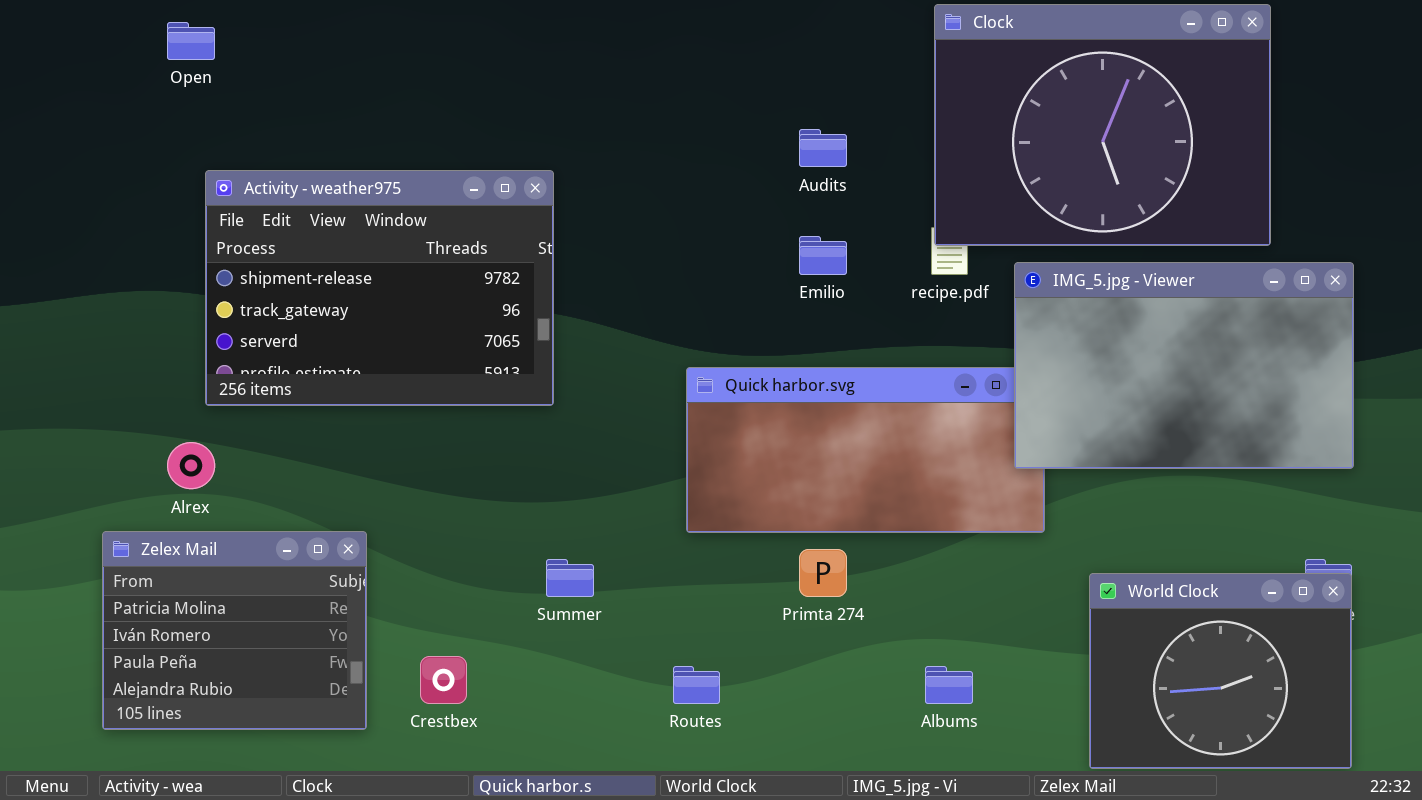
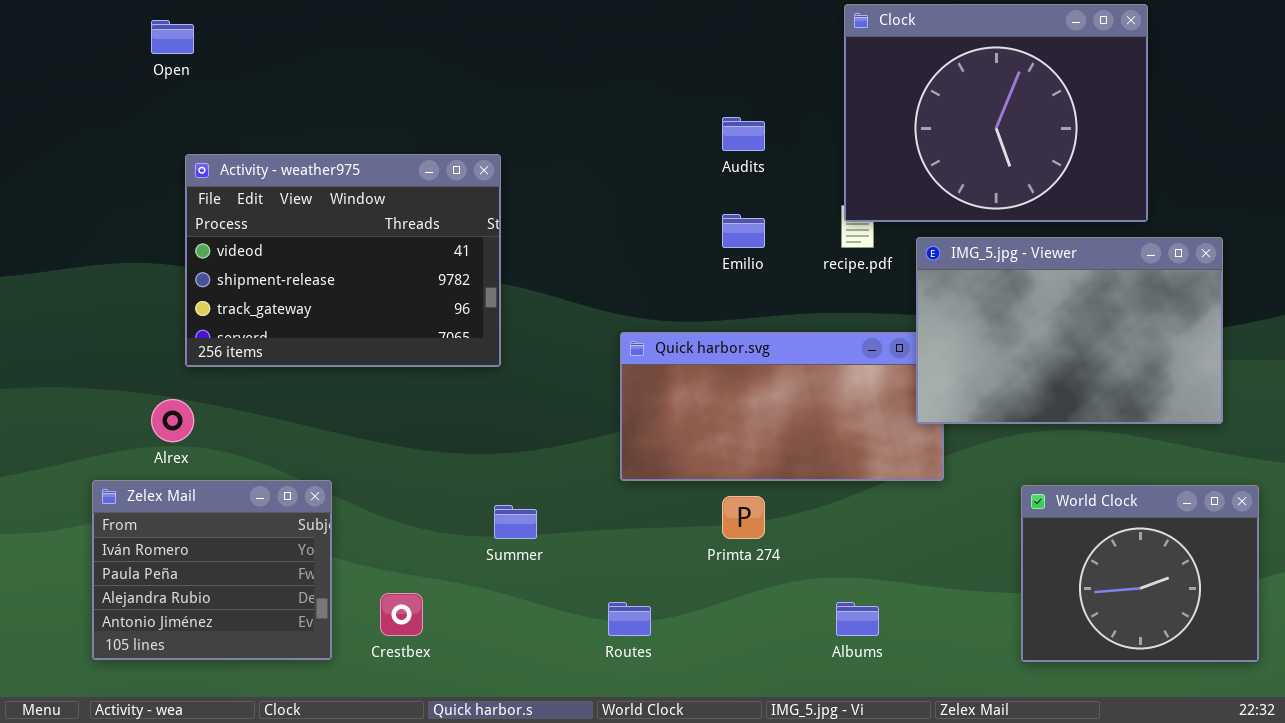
Activity - weather975: [205,170,554,406] -> [185,154,501,367], scrolled up 1 row
Zelex Mail: [102,531,367,730] -> [92,480,332,660], scrolled down 1 row
World Clock: [1089,573,1352,769] -> [1021,485,1259,662], moved

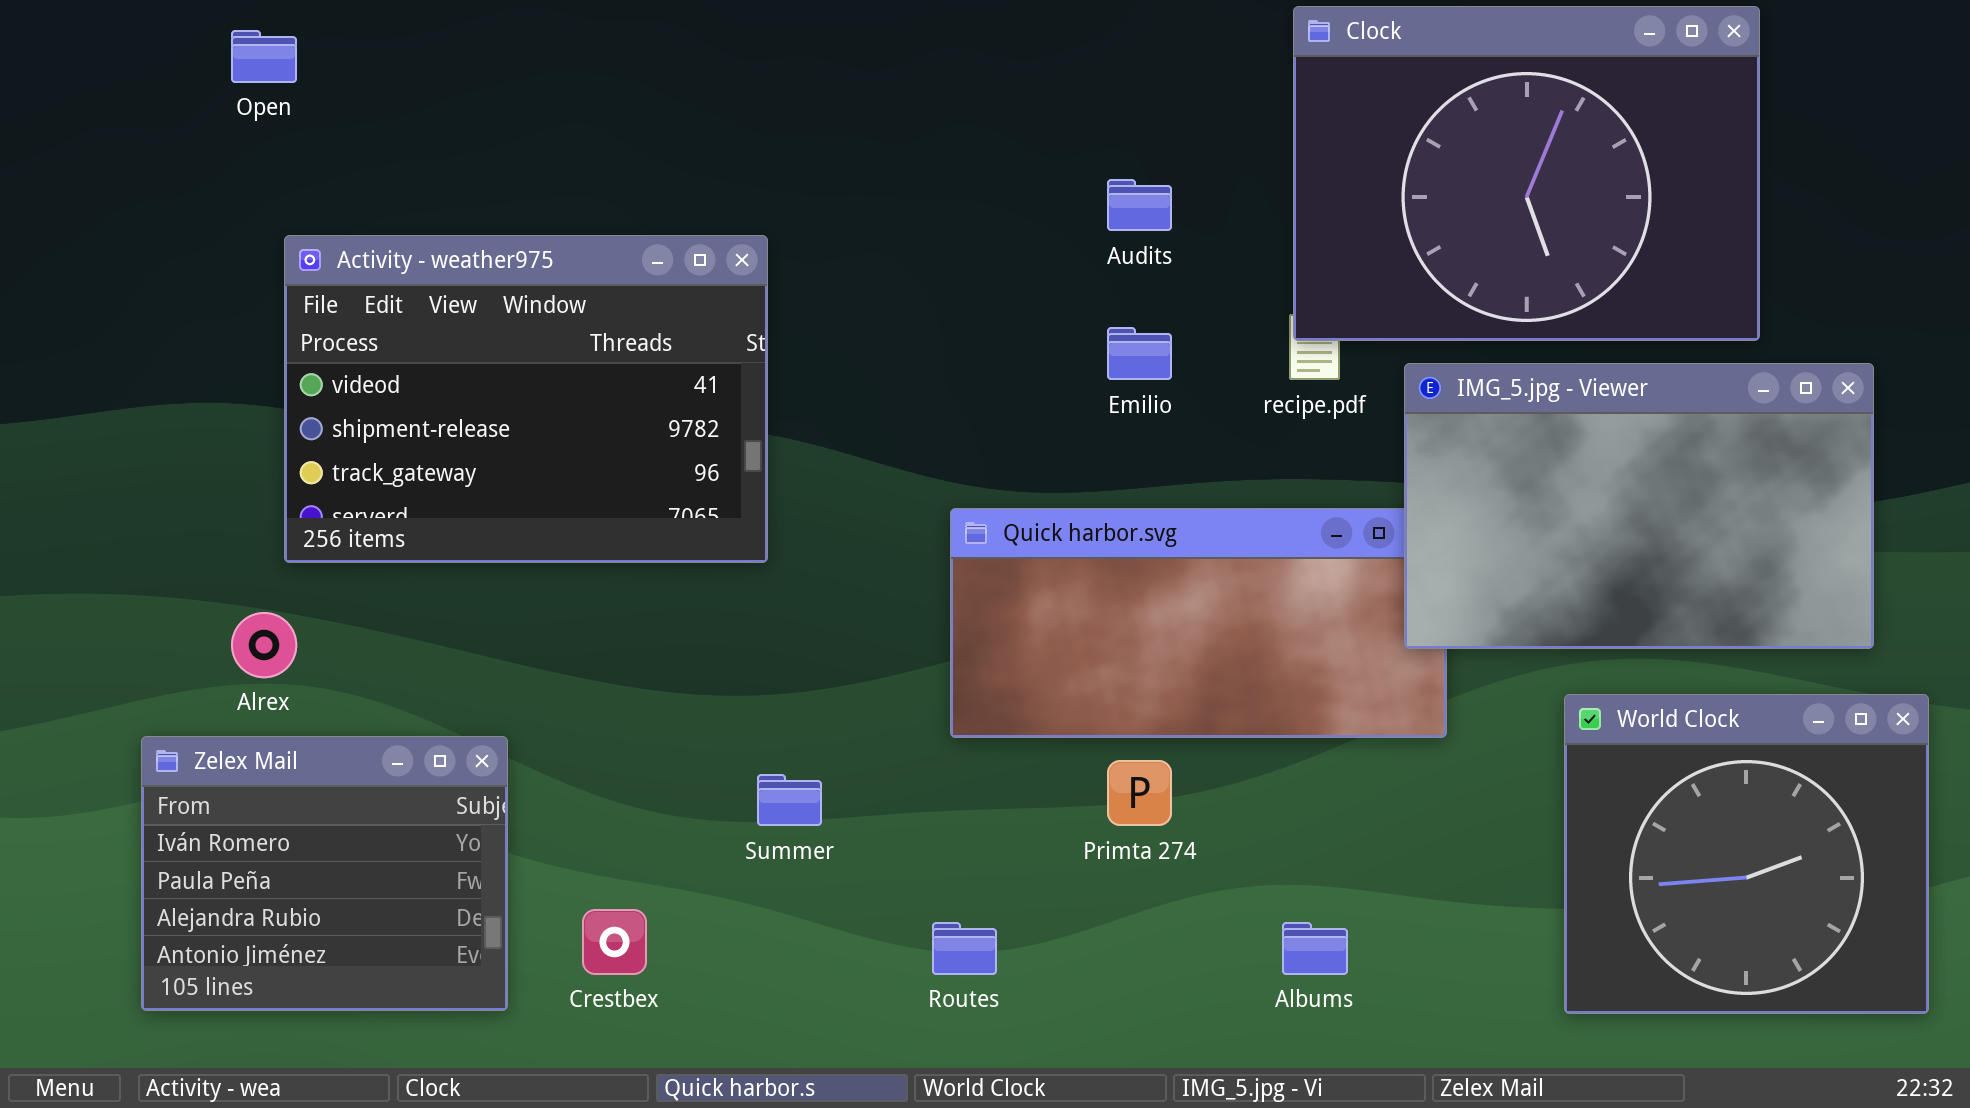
World Clock: [1021,485,1259,662] -> [1564,694,1929,1014], resized

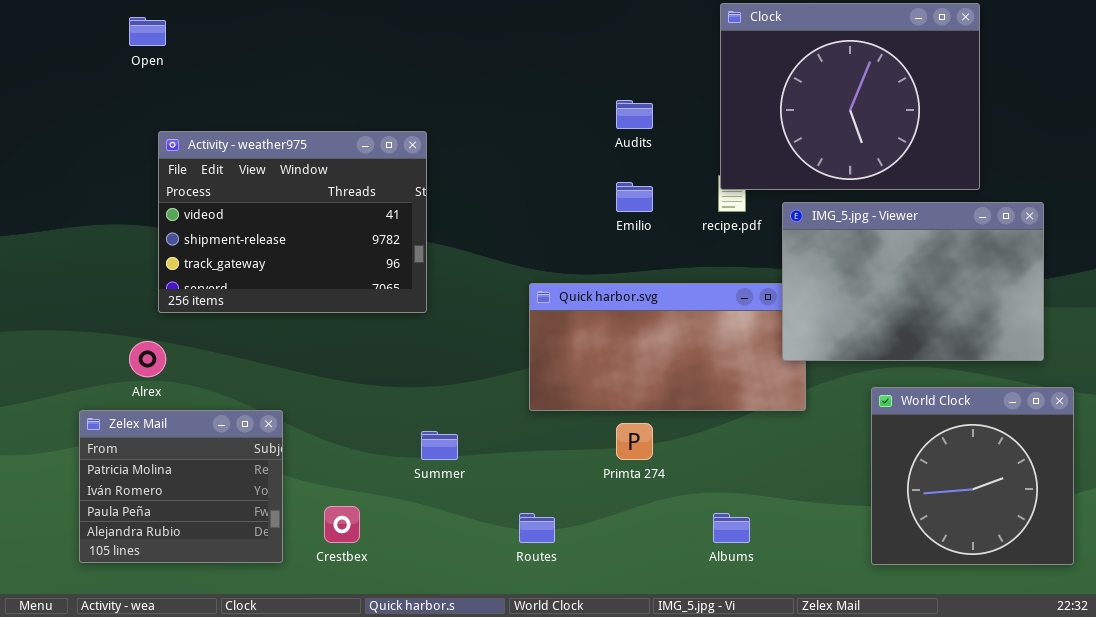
Zelex Mail: [141,736,508,1011] -> [79,410,283,563], scrolled up 1 row

